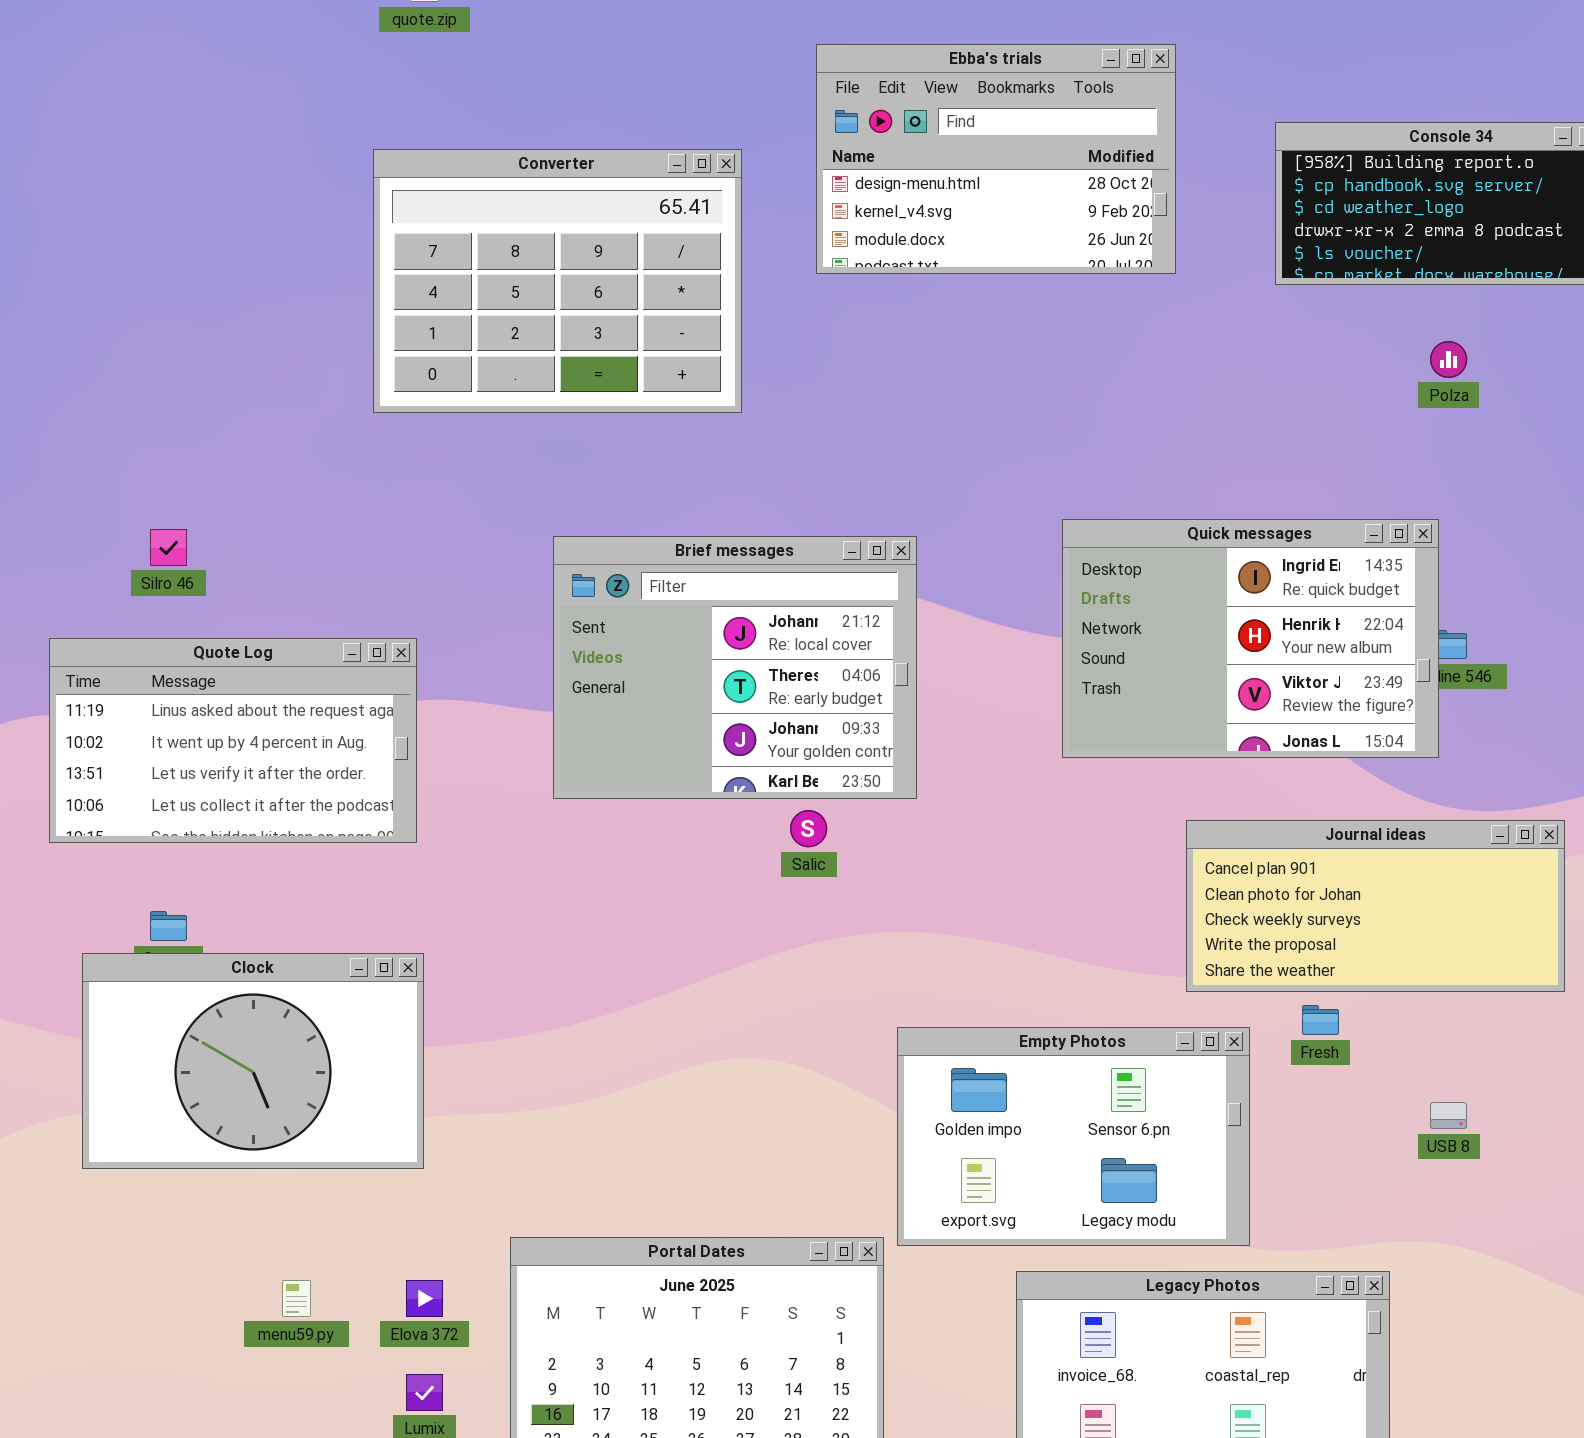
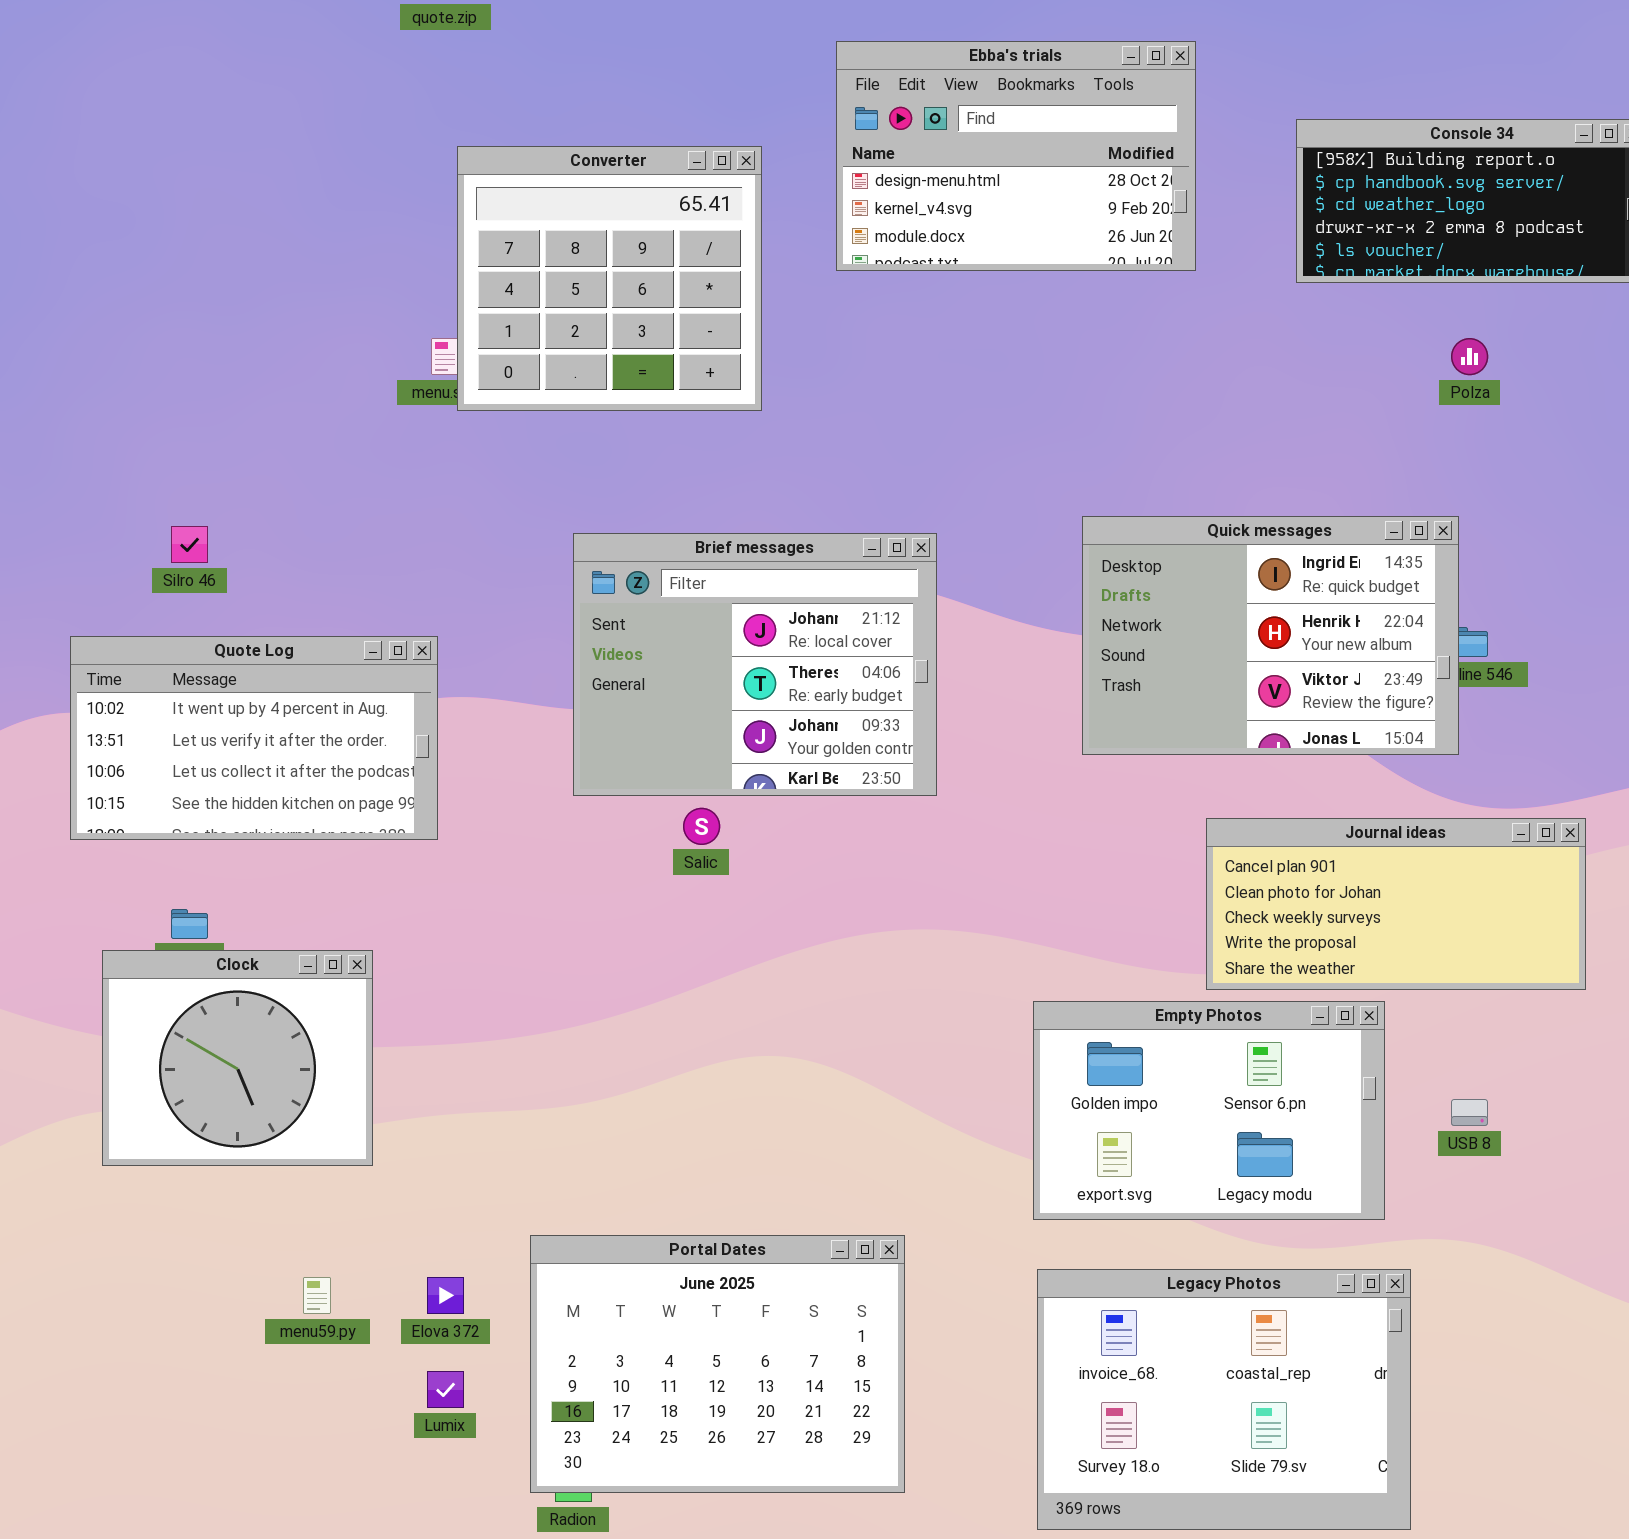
Converter: [373,149,742,413] -> [457,146,762,411], resized
Quote Log: [49,638,417,843] -> [70,636,438,840], scrolled down 1 row
Salic: [790,810,827,847] -> [683,808,720,845], moved
Clock: [82,953,424,1169] -> [102,950,373,1166], resized
Empty Photos: [897,1027,1250,1246] -> [1033,1001,1385,1220], moved

